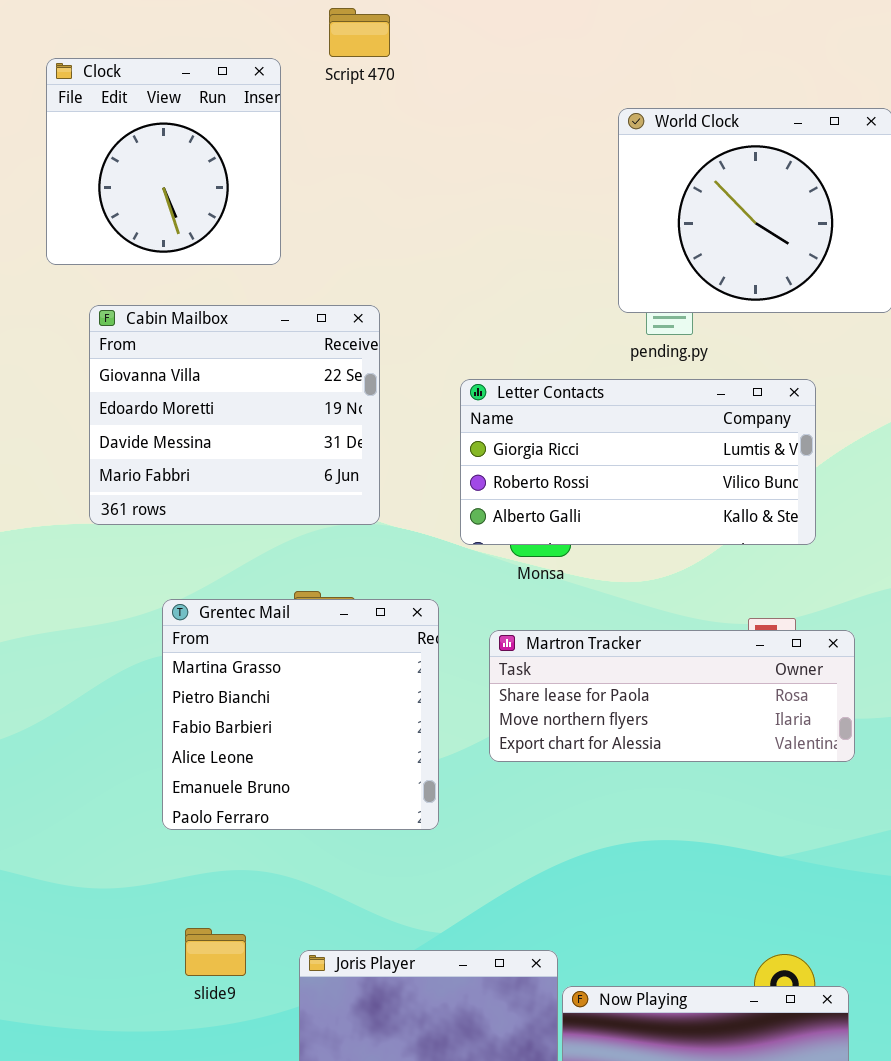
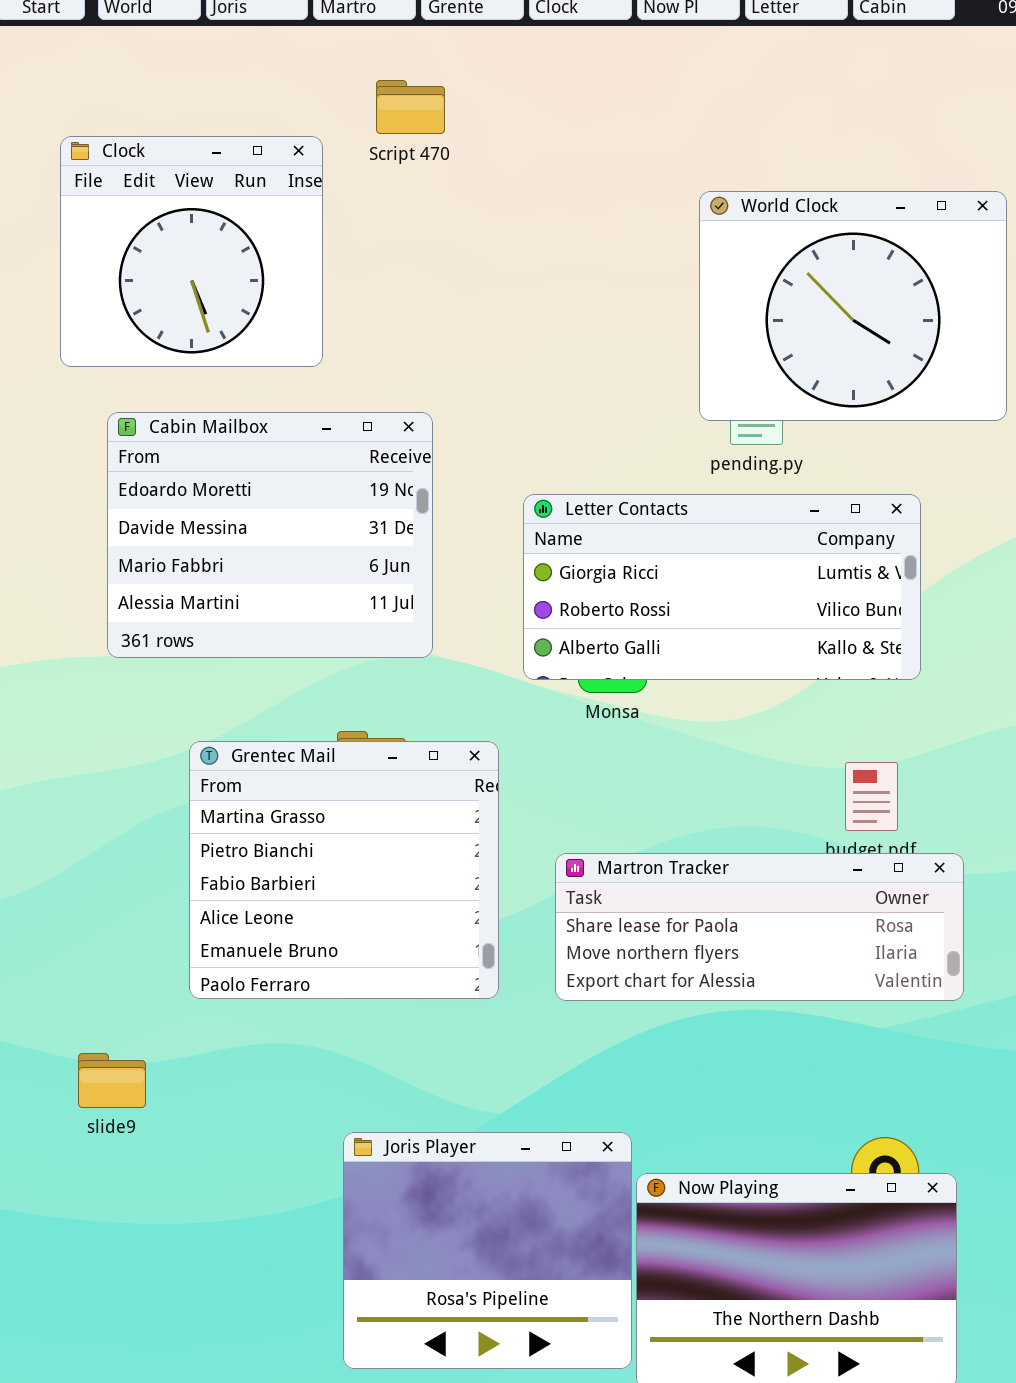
Cabin Mailbox: [89,305,380,525] -> [107,412,433,658], scrolled down 1 row
Martron Tracker: [489,630,855,762] -> [555,853,964,1001], moved
slide9: [185,928,246,976] -> [78,1053,146,1108], moved

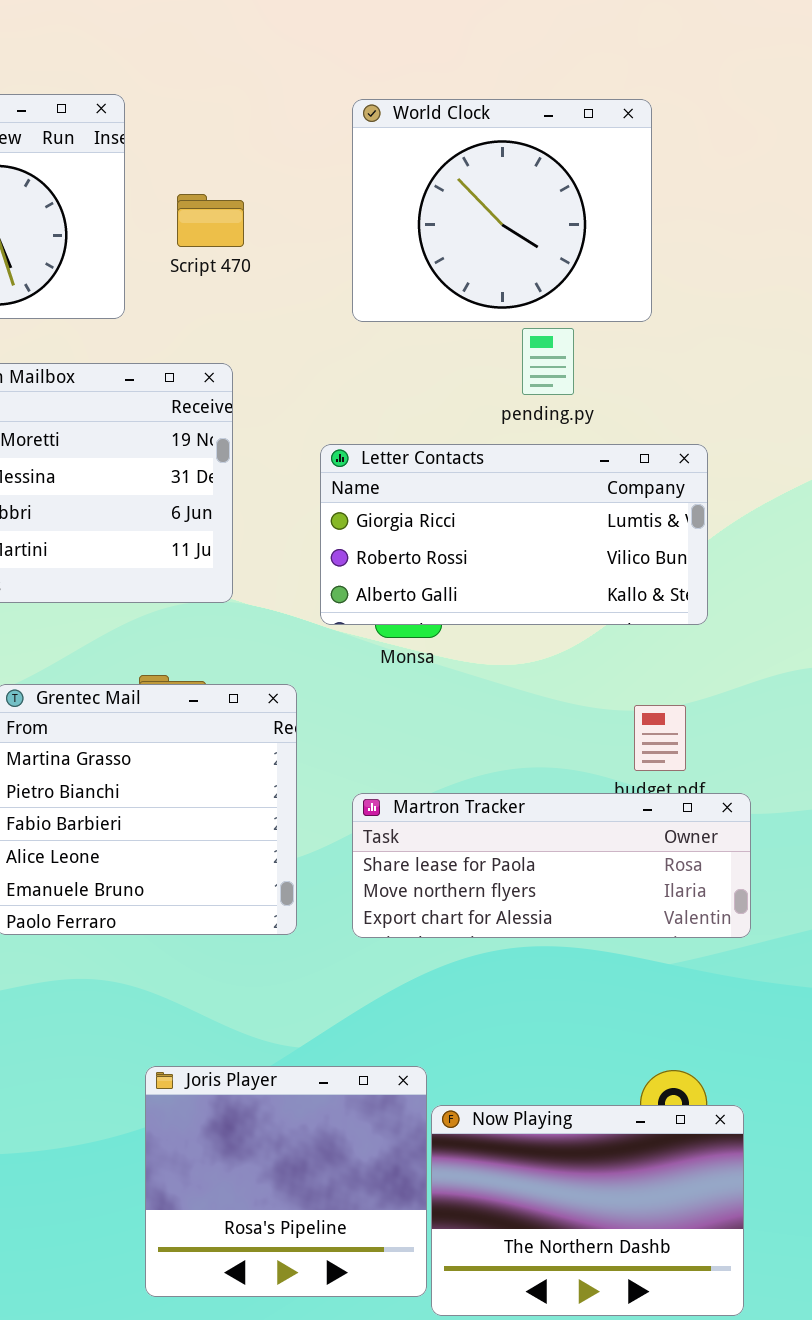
Script 470: [376,80,445,134] -> [177,194,244,247], moved
World Clock: [699,191,1007,421] -> [352,99,652,322], moved

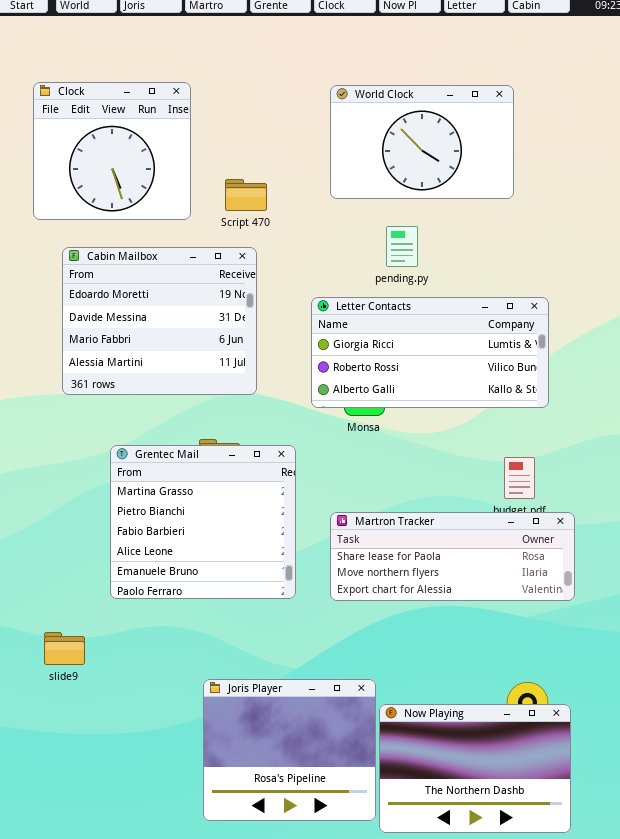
World Clock: [352,99,652,322] -> [330,85,514,199], resized
Script 470: [177,194,244,247] -> [225,179,267,211], moved
pending.py: [522,328,574,395] -> [386,226,418,267], moved

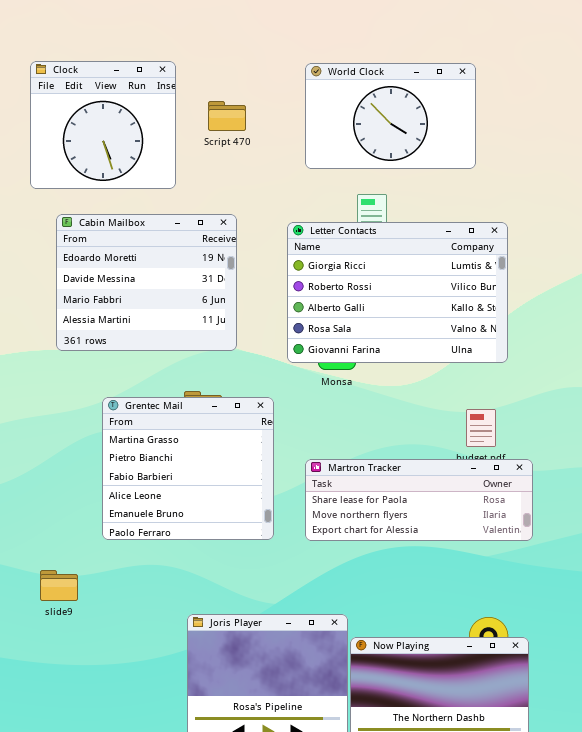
Script 470: [225,179,267,211] -> [208,101,246,131], moved
Letter Contacts: [311,297,549,408] -> [287,222,508,363], resized

